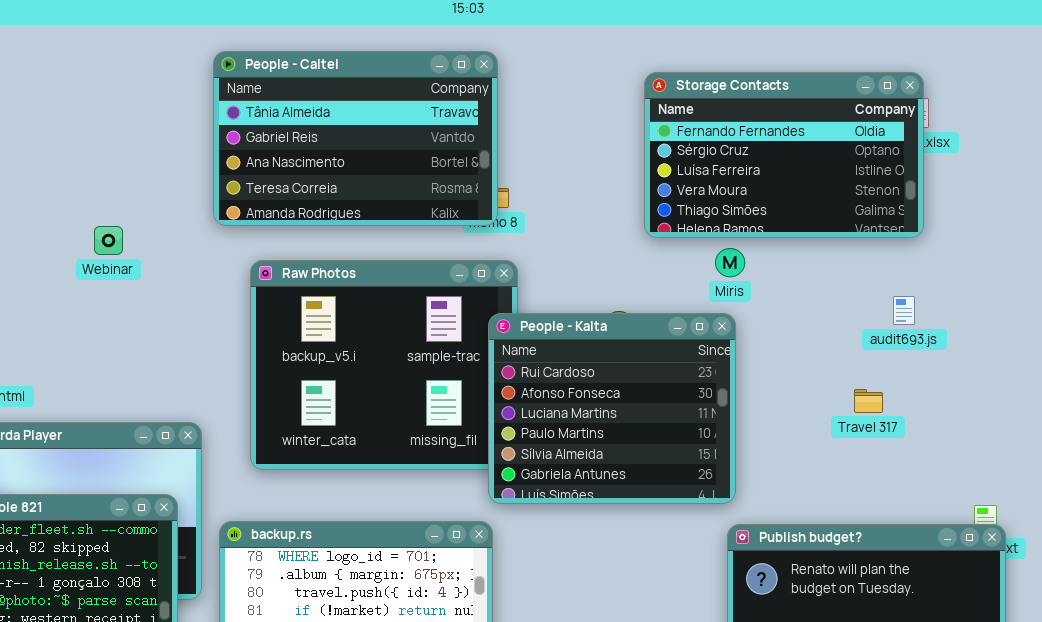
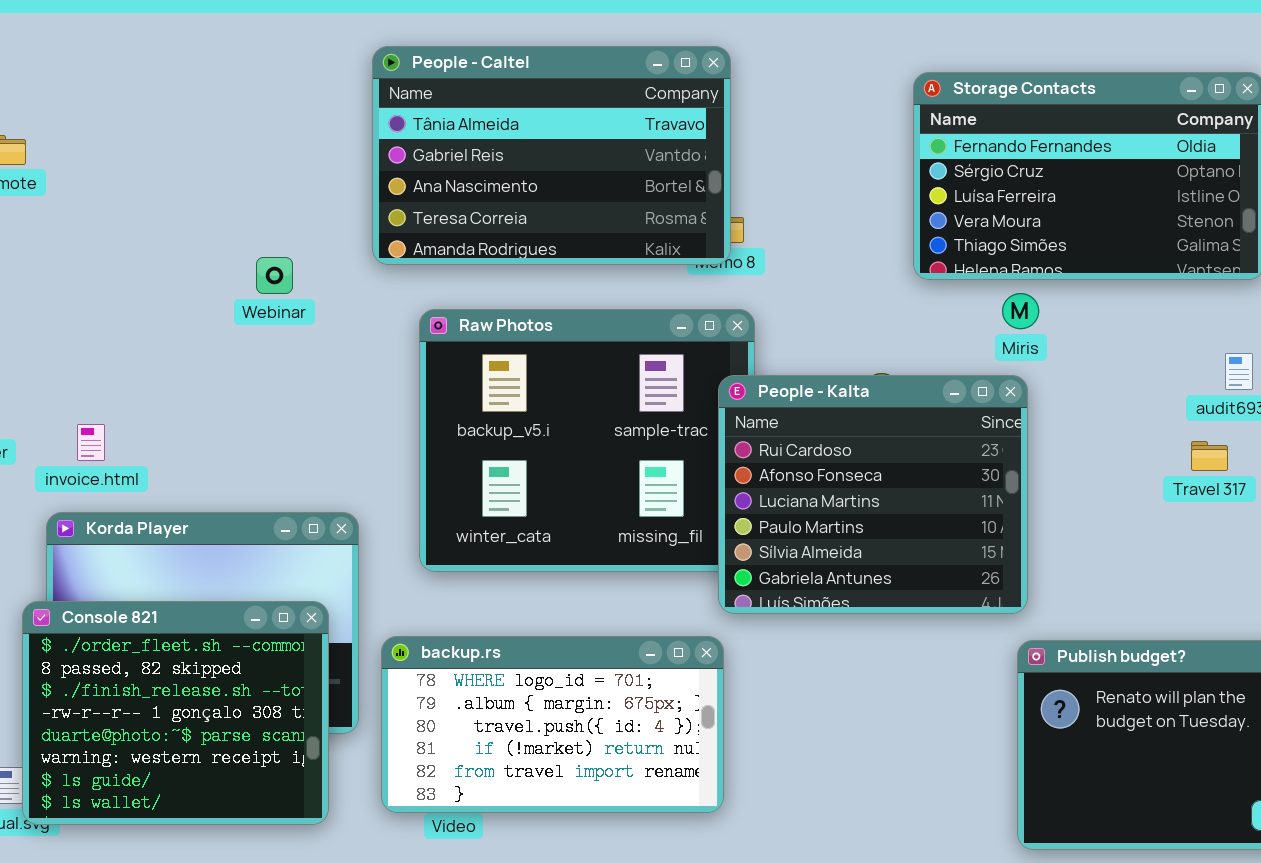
Webinar: [94,226,123,255] -> [256,257,293,294], moved
Travel 317: [854,389,883,413] -> [1191,441,1228,471], moved

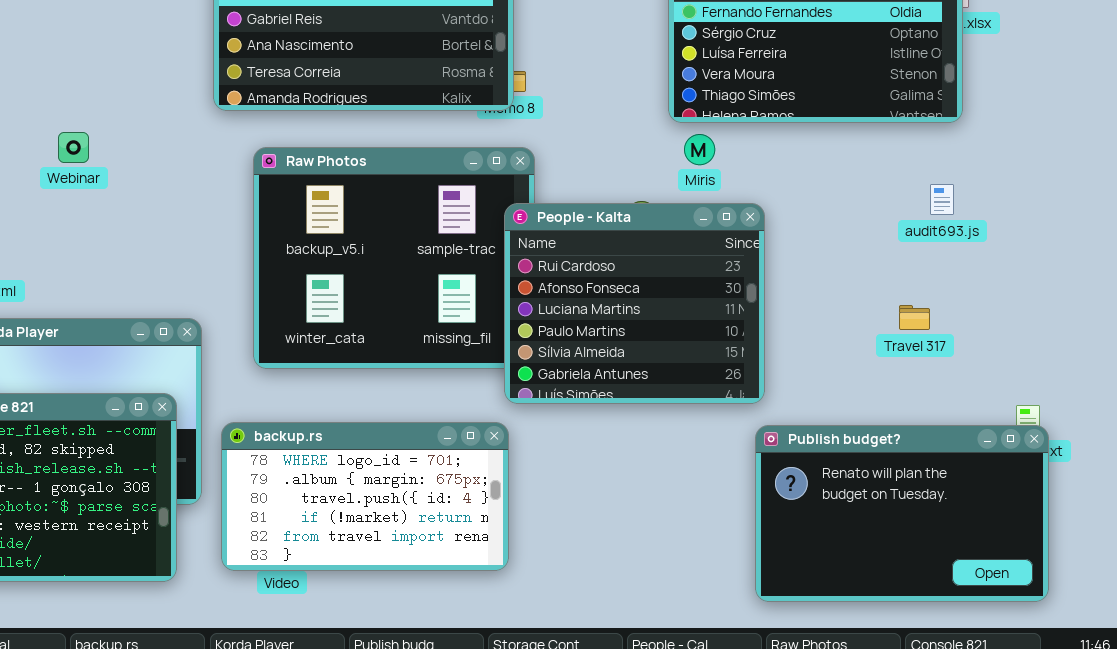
Webinar: [256,257,293,294] -> [58,132,89,163], moved
Miris: [1002,293,1039,329] -> [684,134,715,165], moved
Travel 317: [1191,441,1228,471] -> [899,305,930,330], moved

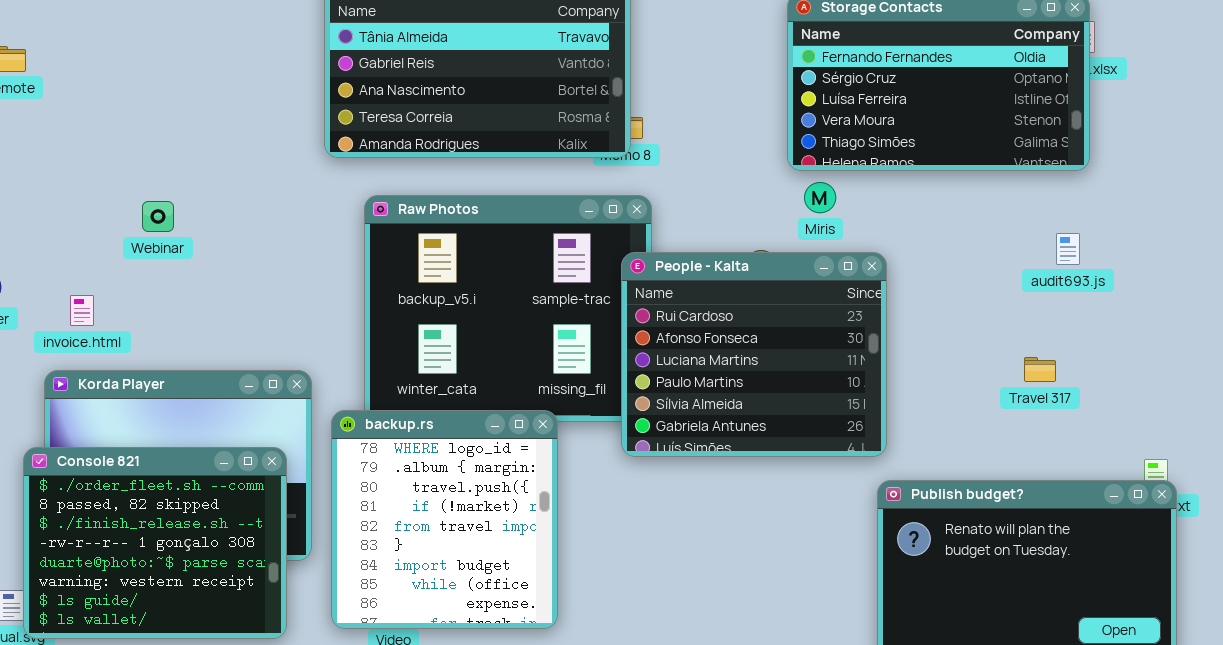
Webinar: [58,132,89,163] -> [142,201,174,232], moved
backup.rs: [221,422,509,571] -> [331,410,558,629], resized

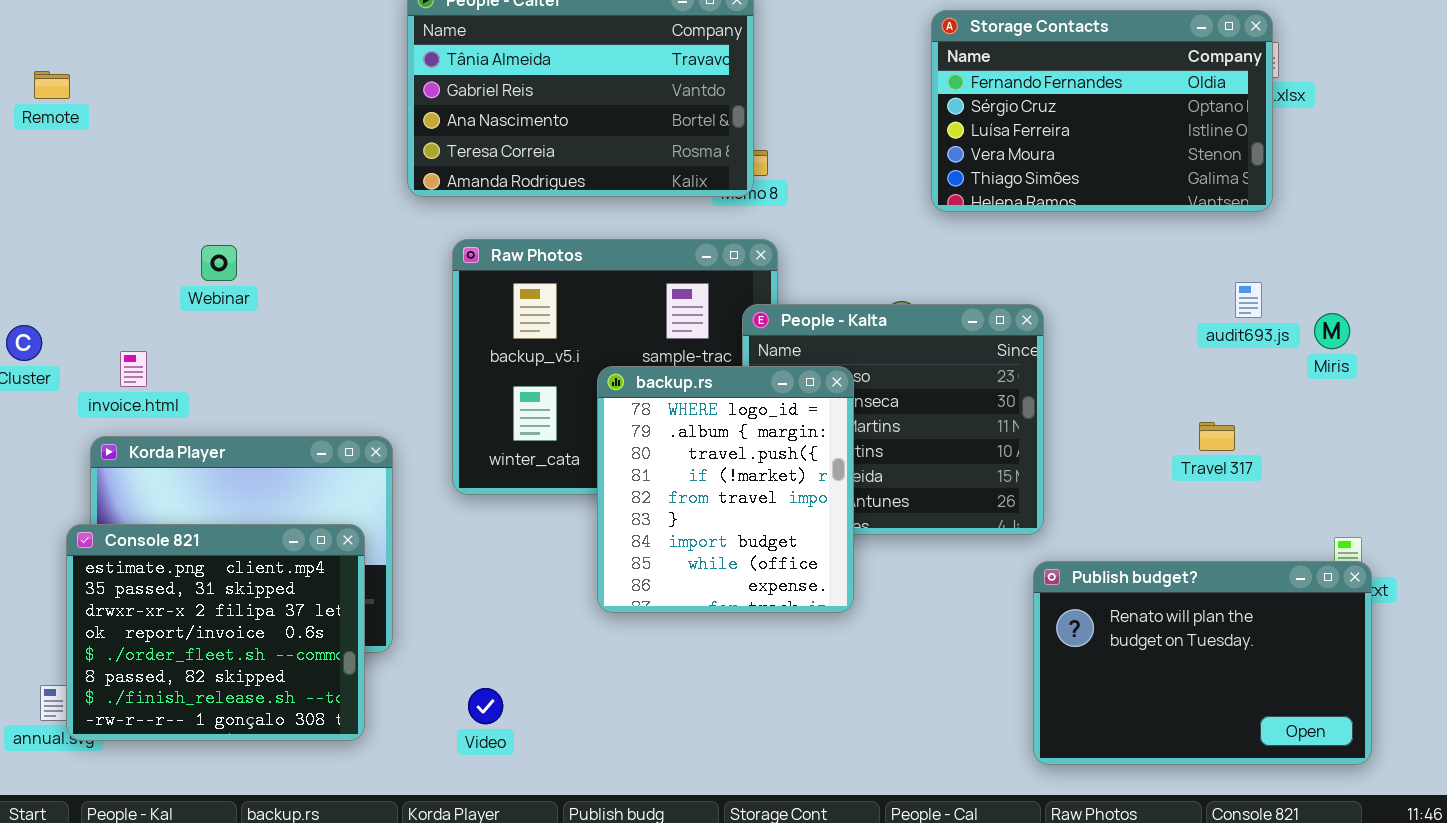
Miris: [804,182,836,213] -> [1314,313,1350,349], moved
backup.rs: [331,410,558,629] -> [597,366,854,613], moved
Console 821: [23,447,287,639] -> [66,524,365,741], scrolled up 4 rows

